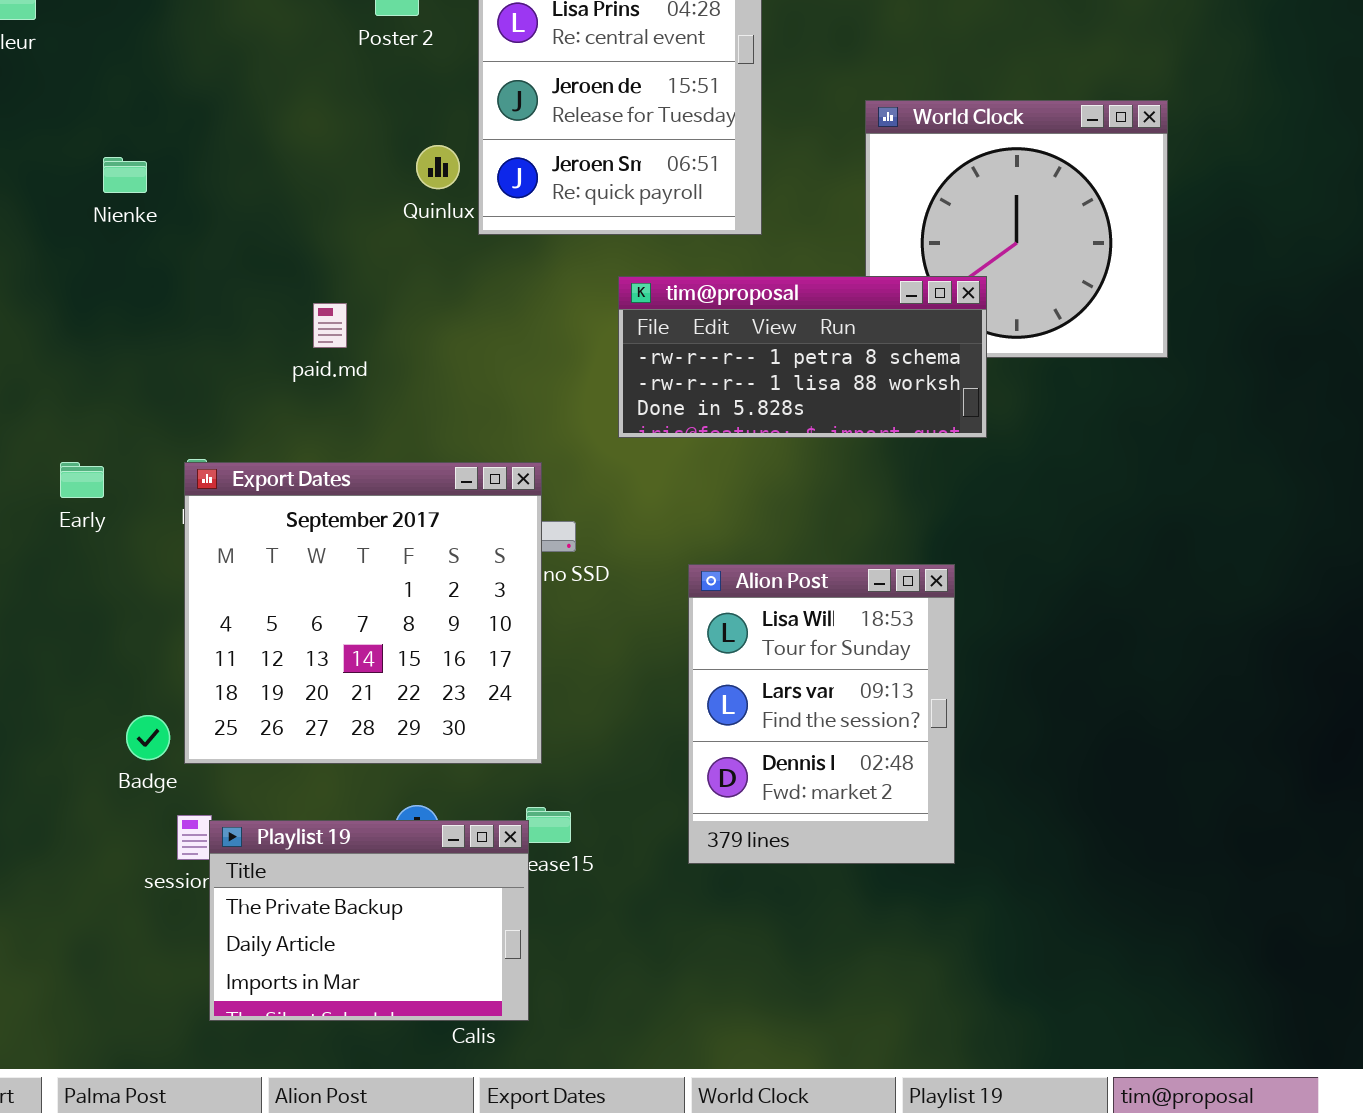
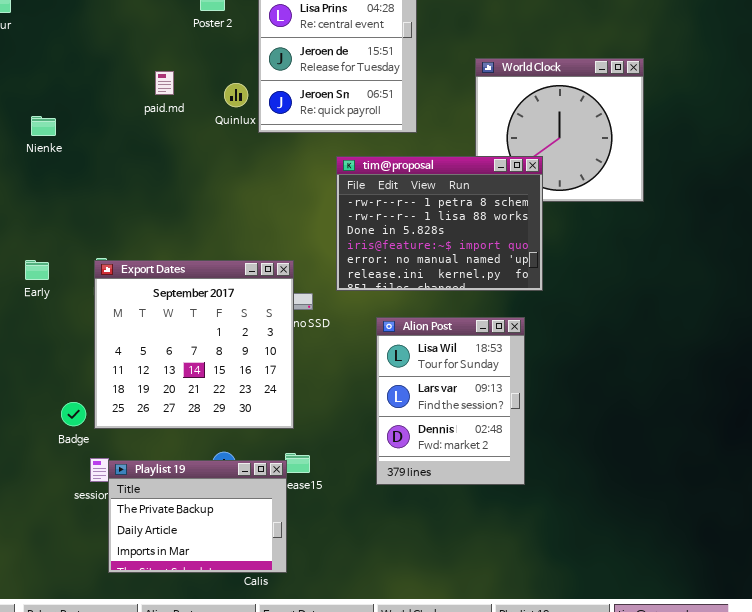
Nienke: [103,157,147,193] -> [31,116,56,136], moved
tim@proposal: [618,276,987,438] -> [336,156,543,291], resized
paid.md: [313,303,347,348] -> [155,71,174,95], moved

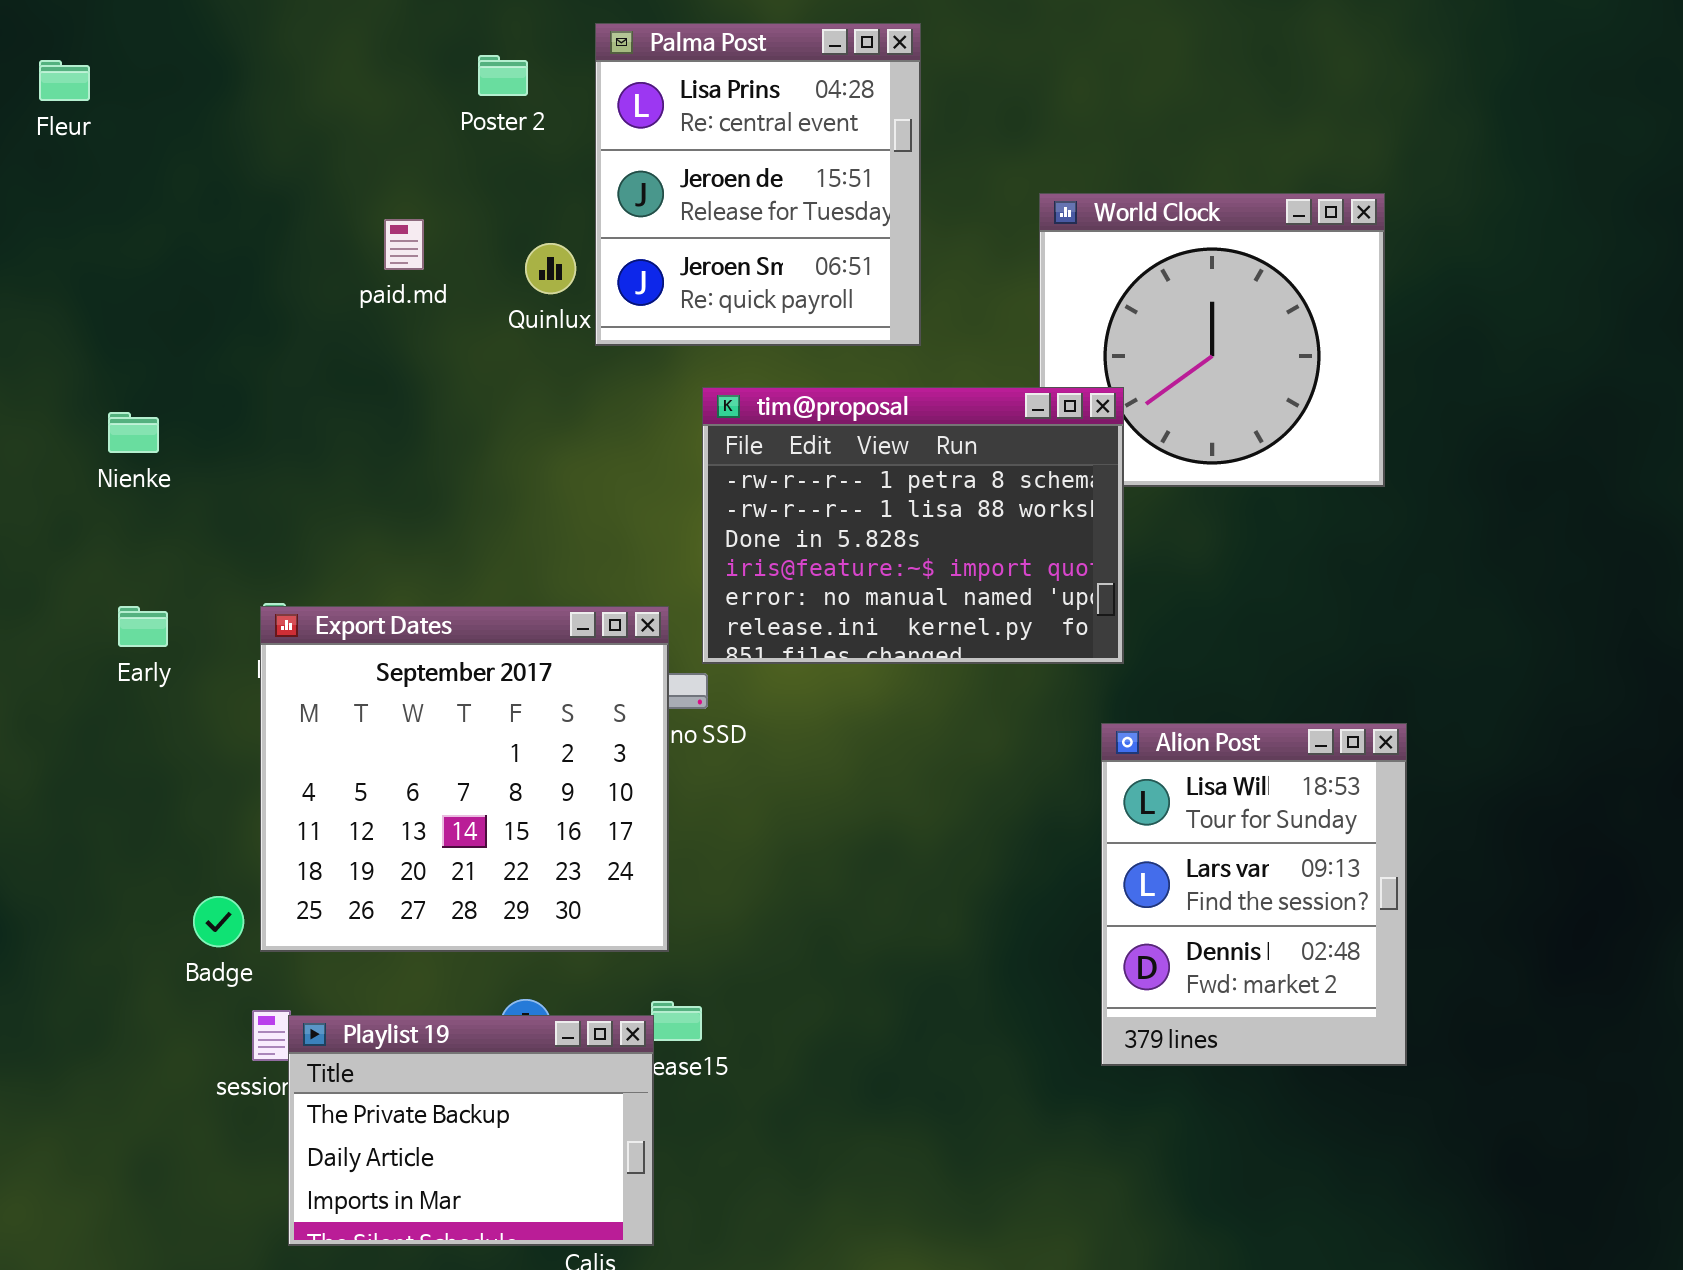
Nienke: [31,116,56,136] -> [108,412,159,453], moved
tim@proposal: [336,156,543,291] -> [702,387,1124,664], moved
Alion Post: [376,317,525,485] -> [1101,723,1407,1066], moved

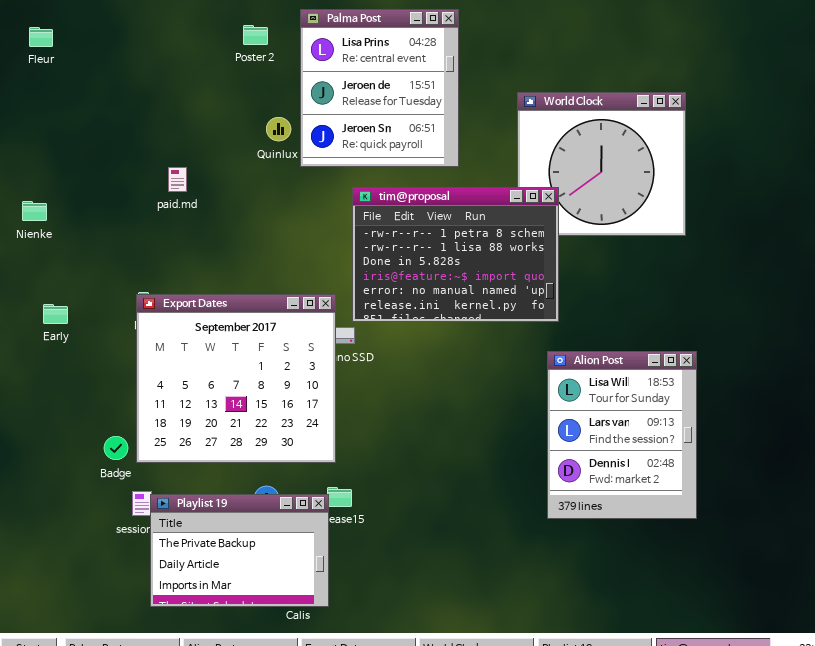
paid.md: [384,219,424,270] -> [168,167,187,192], moved
Nienke: [108,412,159,453] -> [22,201,47,221], moved
Early: [118,606,168,647] -> [43,304,68,324], moved

